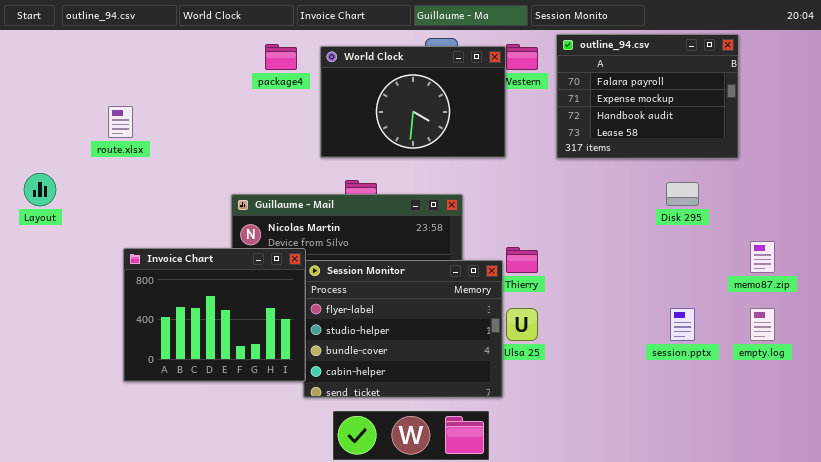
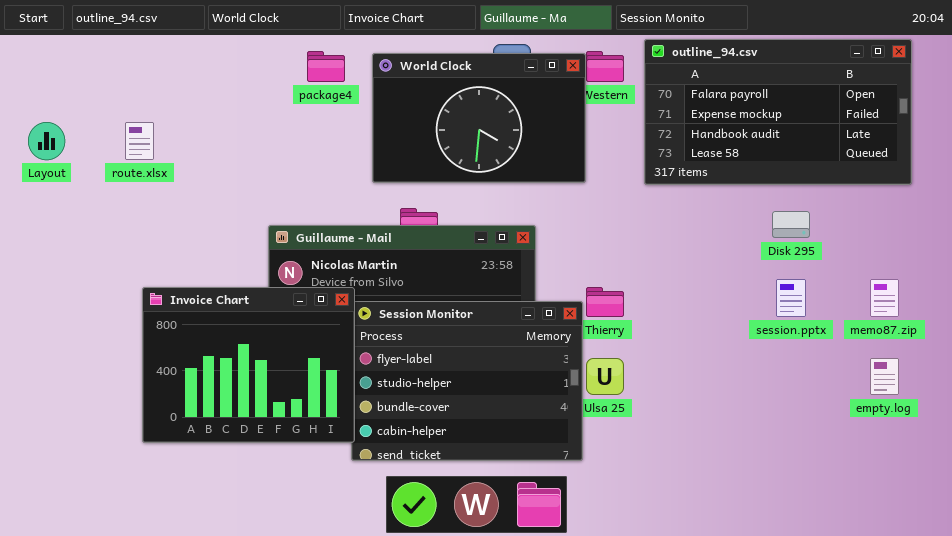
outline_94.csv: [556,34,739,159] -> [644,39,912,185], resized
Layout: [24,173,56,206] -> [28,122,65,160], moved
session.pptx: [670,308,695,341] -> [776,279,806,317], moved

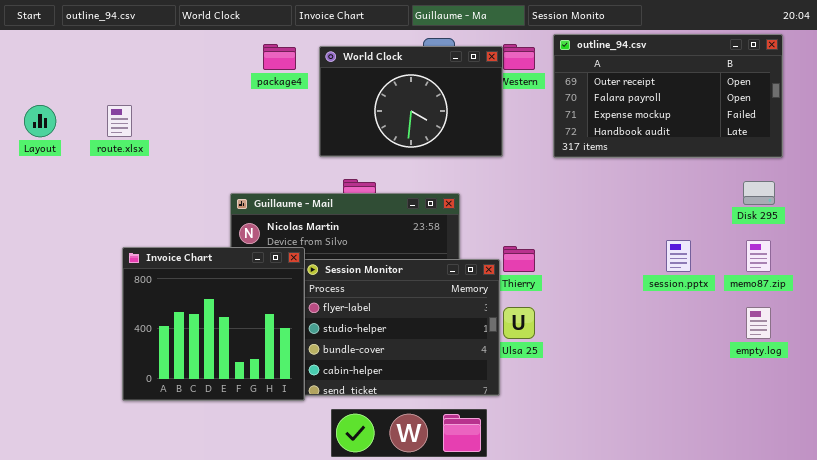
outline_94.csv: [644,39,912,185] -> [553,34,783,158], scrolled up 1 row
Disk 295: [772,211,810,238] -> [743,181,775,205], moved
Invoice Chart: [142,287,355,443] -> [122,247,305,401], resized

